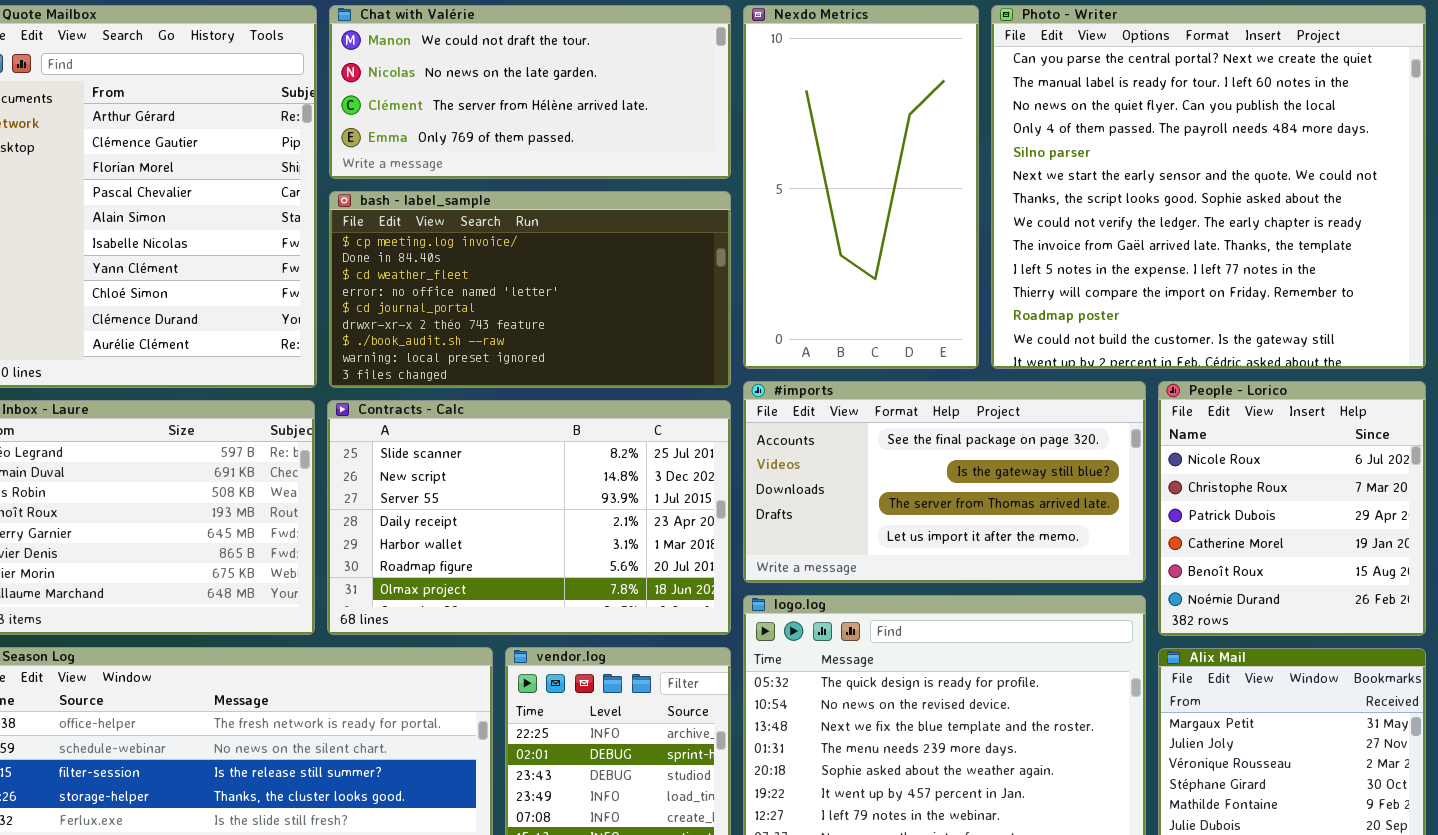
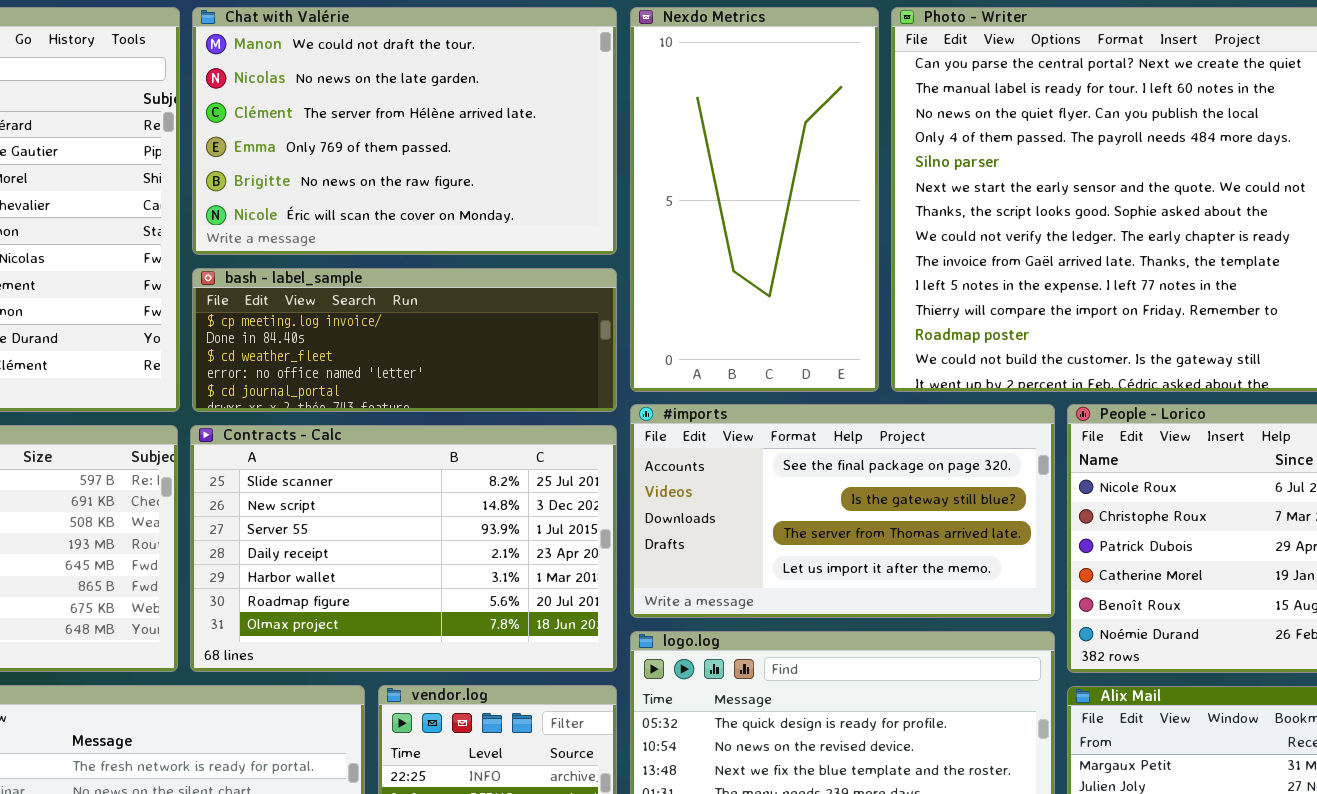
Chat with Valérie: [329,5,731,179] -> [192,7,617,255], resized
bash - label_sample: [329,191,731,388] -> [192,268,617,412], resized

